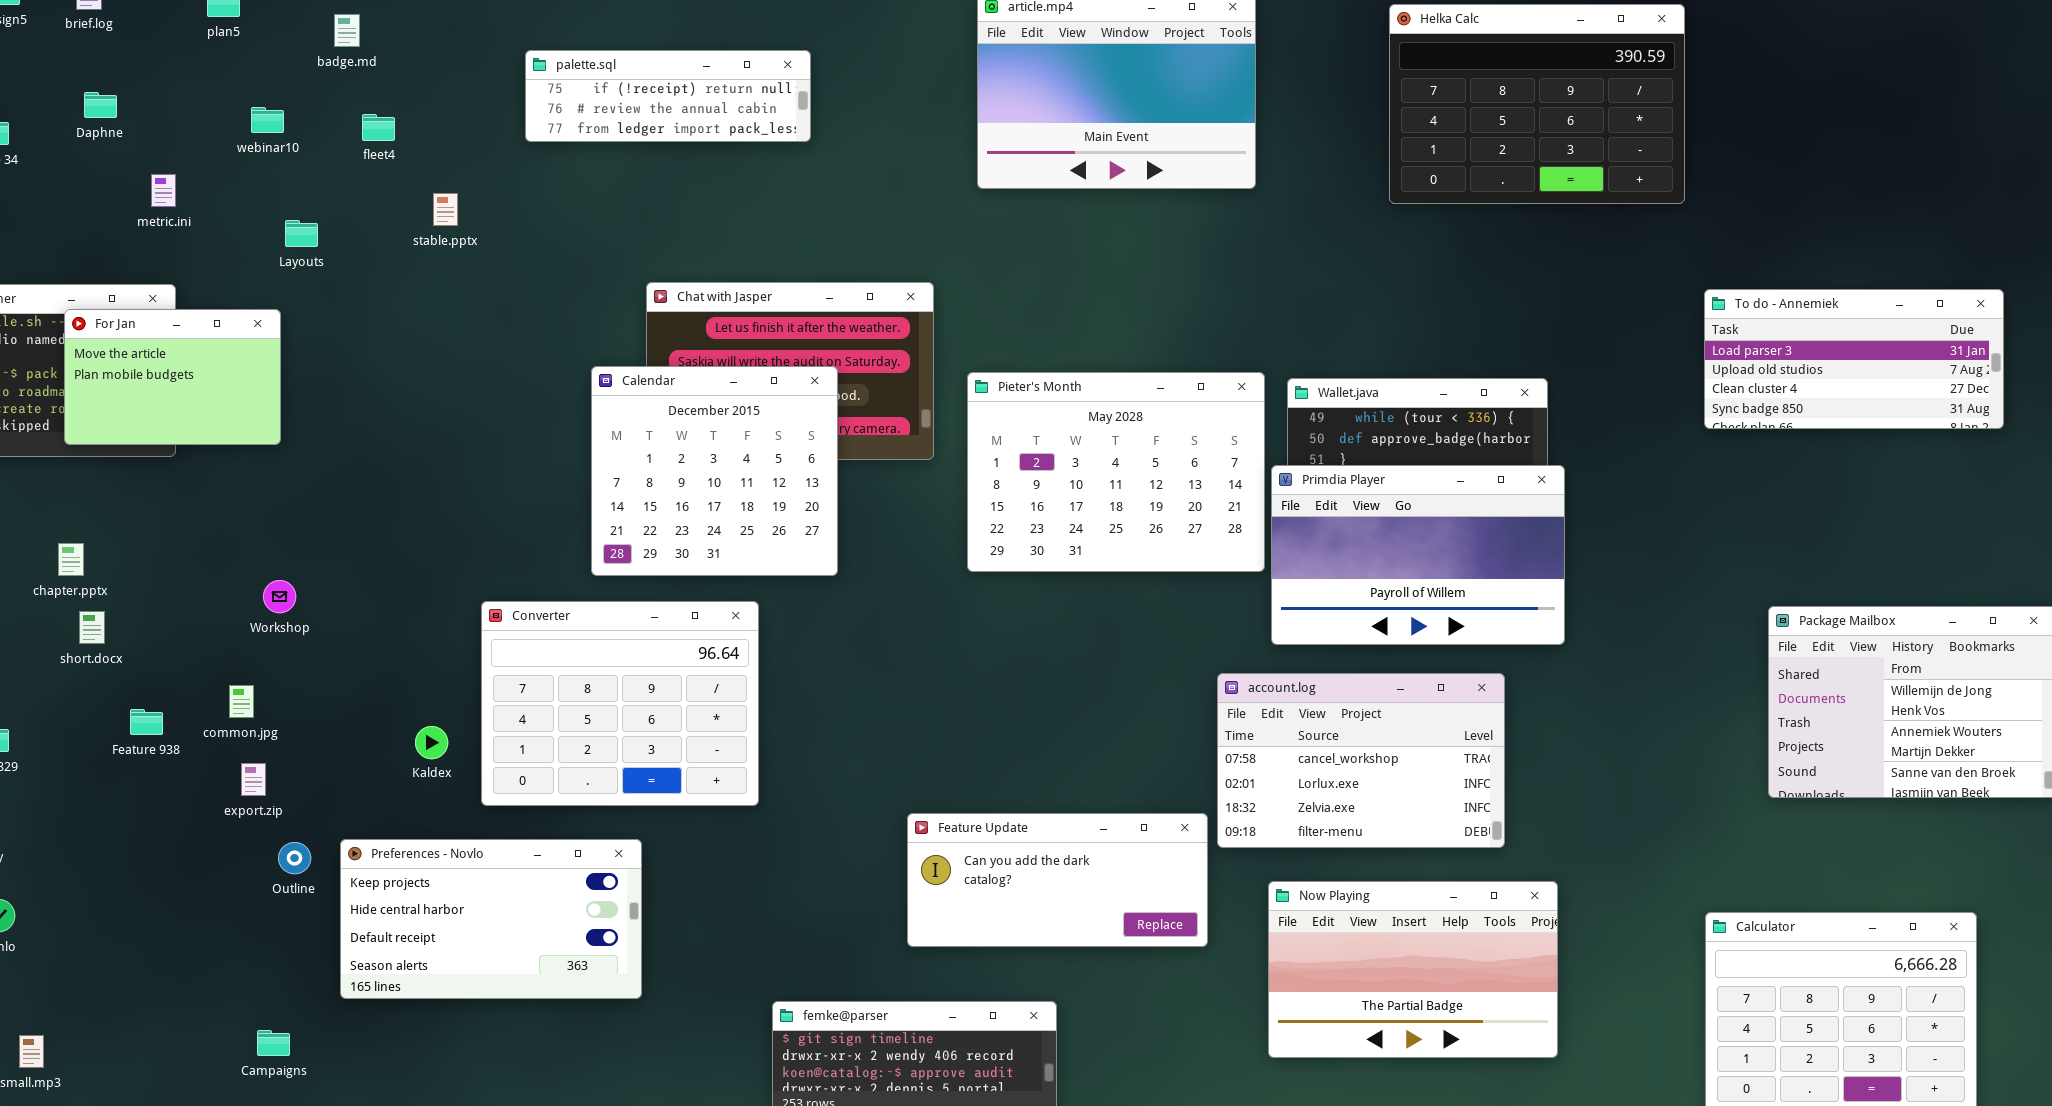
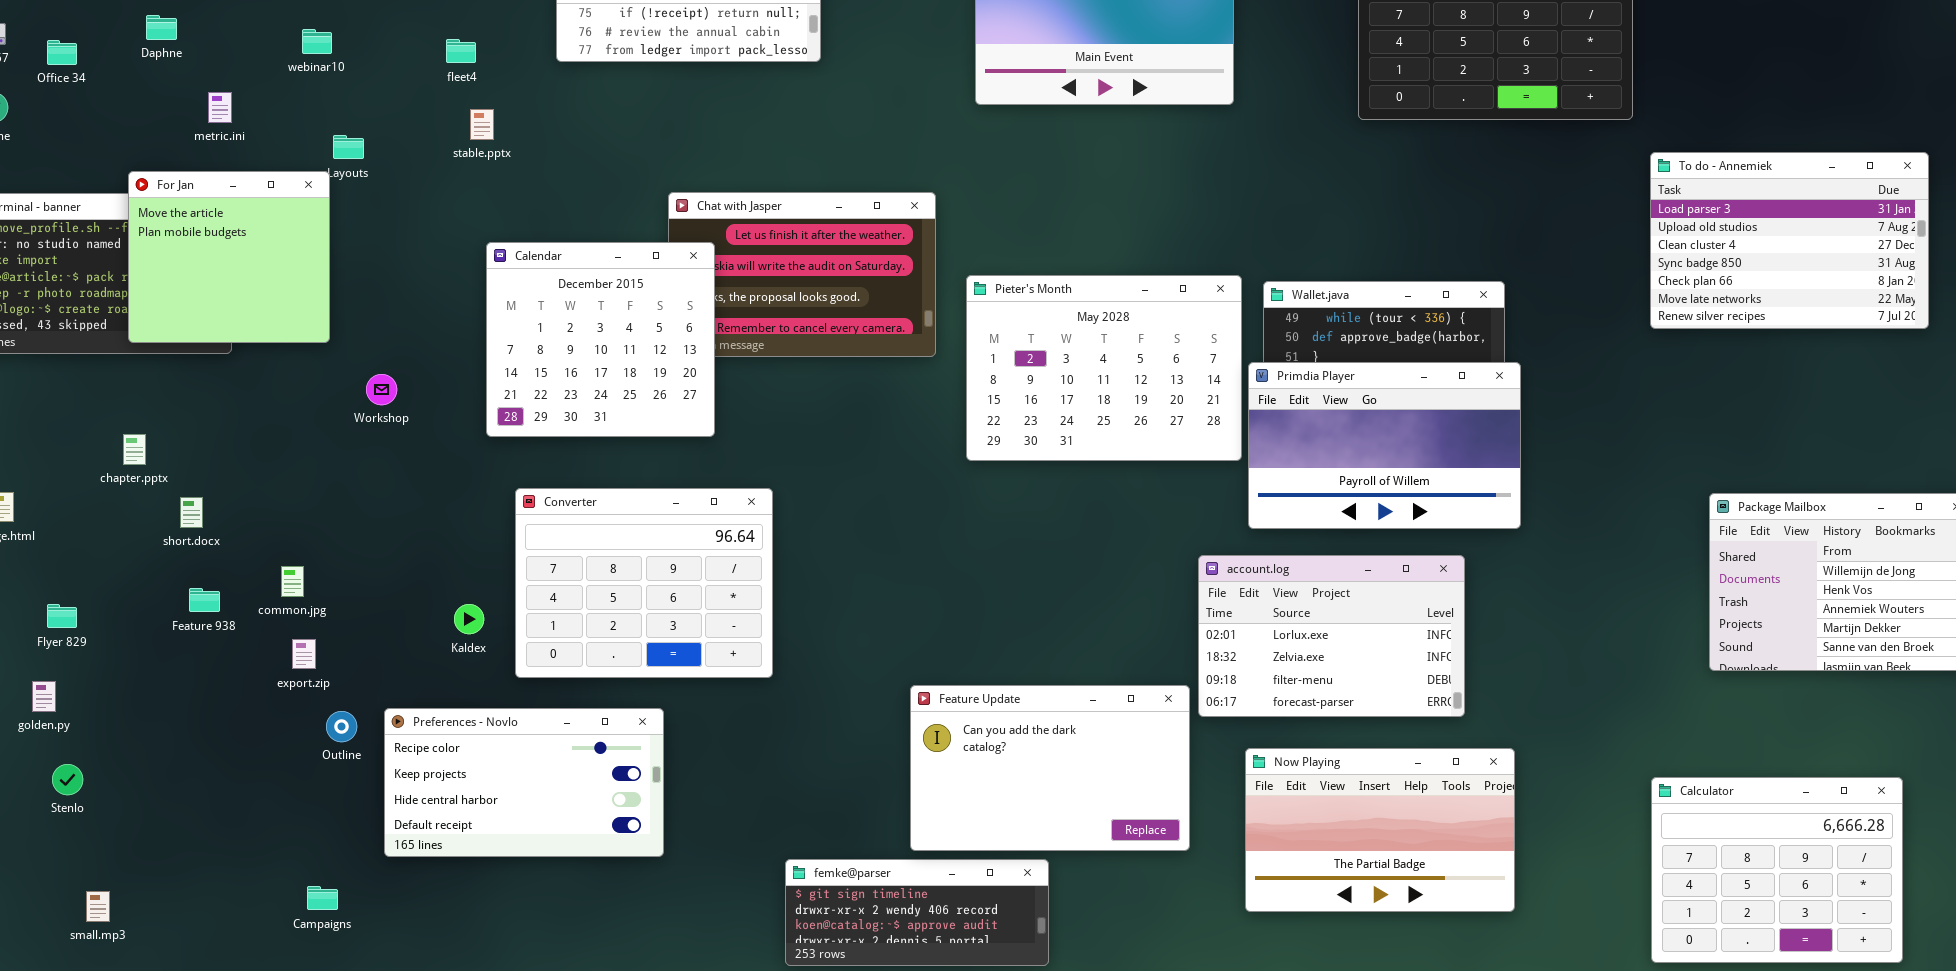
fleet4: [362,114,395,141] -> [446,39,476,63], moved
To do - Annemiek: [1704,289,2004,429] -> [1650,152,1929,329], resized
For Jan: [64,309,281,445] -> [128,171,330,343], resized
Calendar: [591,366,838,576] -> [486,242,715,437], moved
Workshop: [263,580,296,613] -> [366,374,397,405], moved
short.docx: [79,611,105,644] -> [180,497,203,528], moved
account.log: [1217,673,1505,848] -> [1198,555,1465,717], scrolled down 1 row
Feature Update: [907,813,1208,947] -> [910,685,1190,851], resized
Preferences - Novlo: [340,839,642,999] -> [384,708,664,857], scrolled up 1 row

